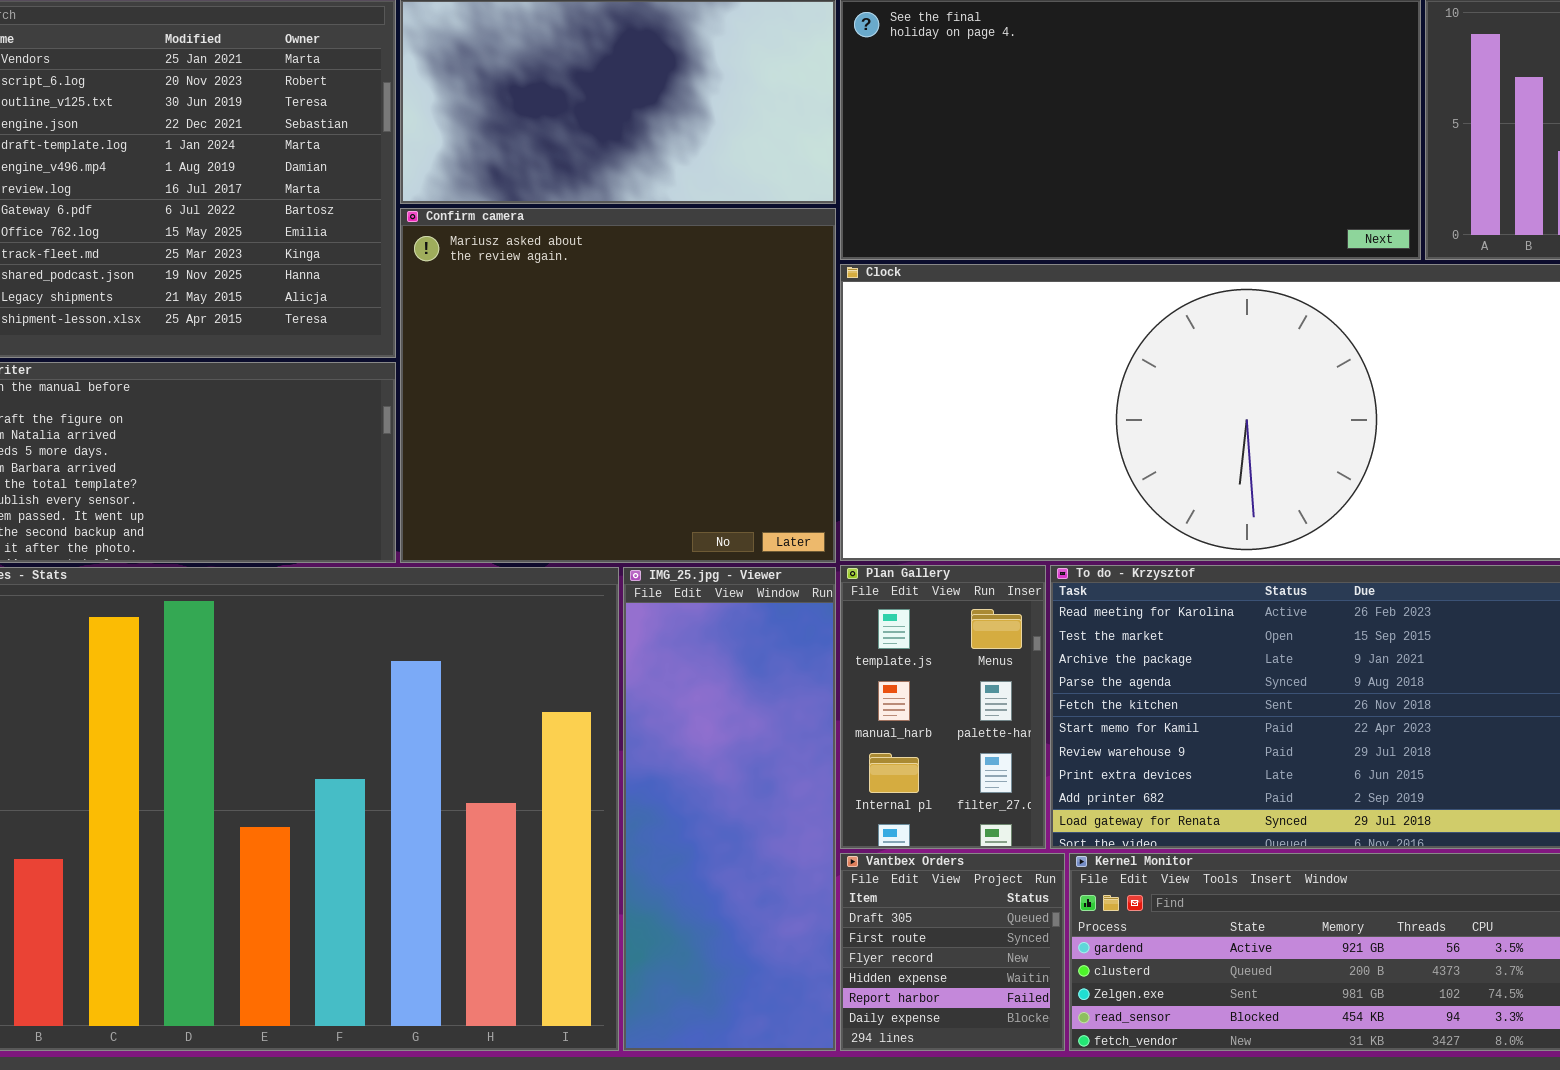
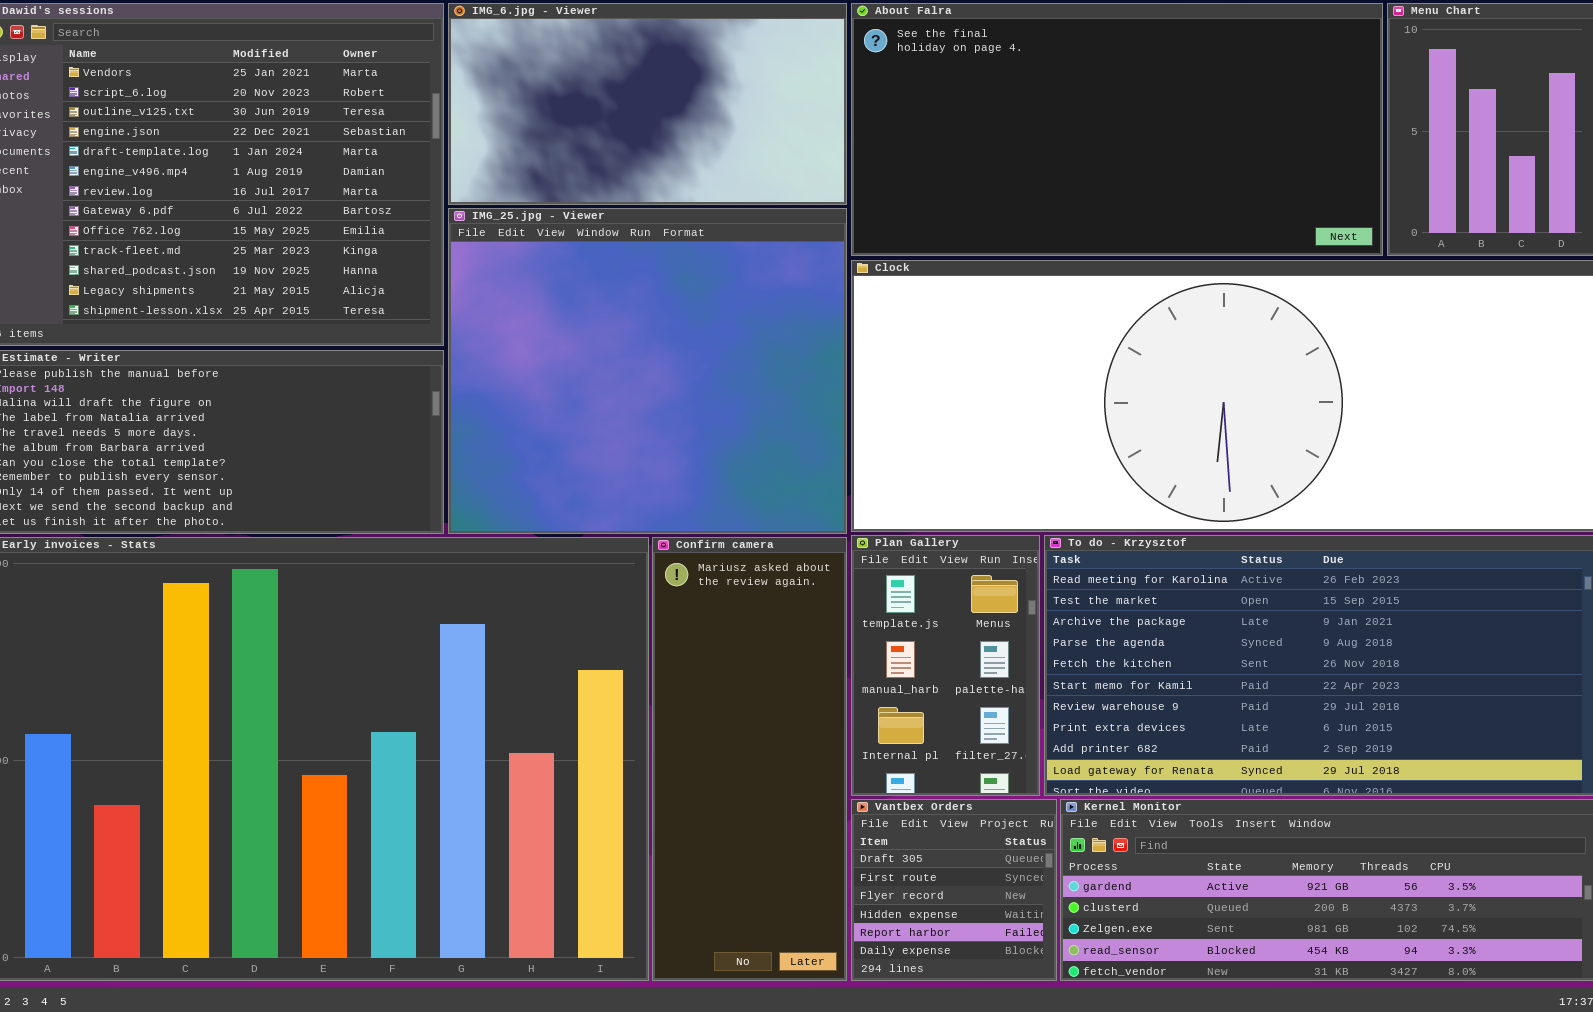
Confirm camera: [400,208,836,563] -> [652,537,847,981], moved, resized
IMG_25.jpg - Viewer: [623,567,836,1051] -> [448,208,847,534], moved, resized

